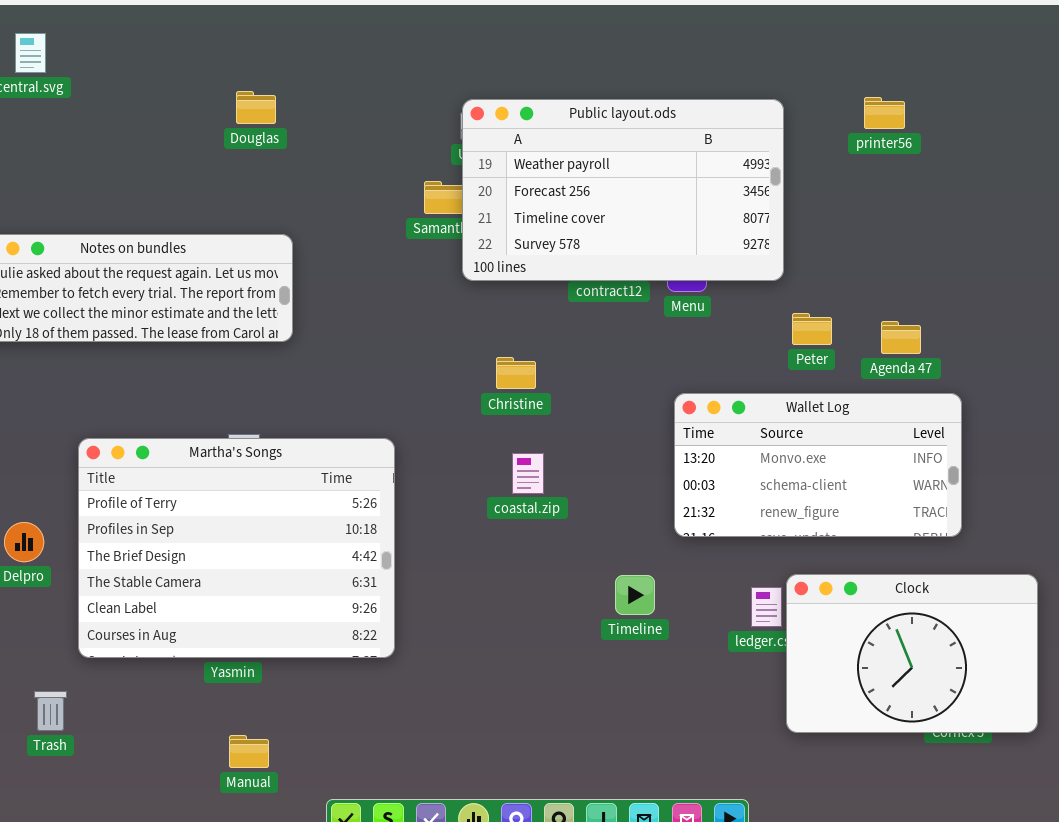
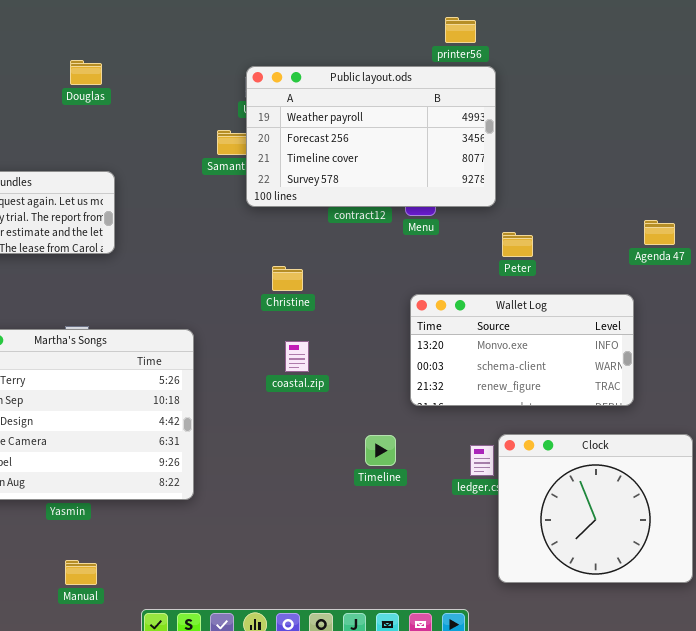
printer56: [864,97,905,129] -> [445,17,476,43], moved
Agenda 47: [881,321,921,354] -> [644,220,675,245], moved
Clock: [786,574,1038,733] -> [498,434,693,583], resized

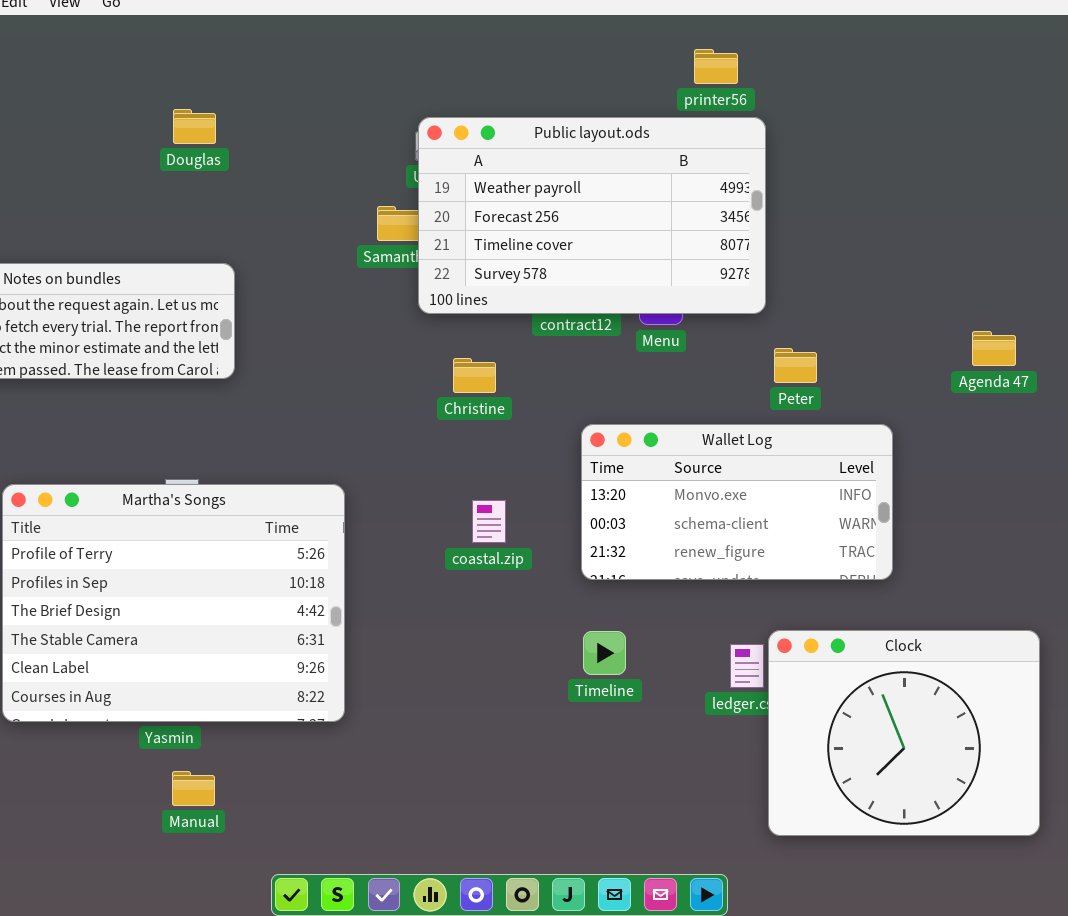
Christine: [272,266,303,291] -> [453,358,496,393], moved
Wallet Log: [410,294,634,406] -> [581,424,893,580], moved
Manual: [65,560,97,585] -> [172,771,215,806], moved

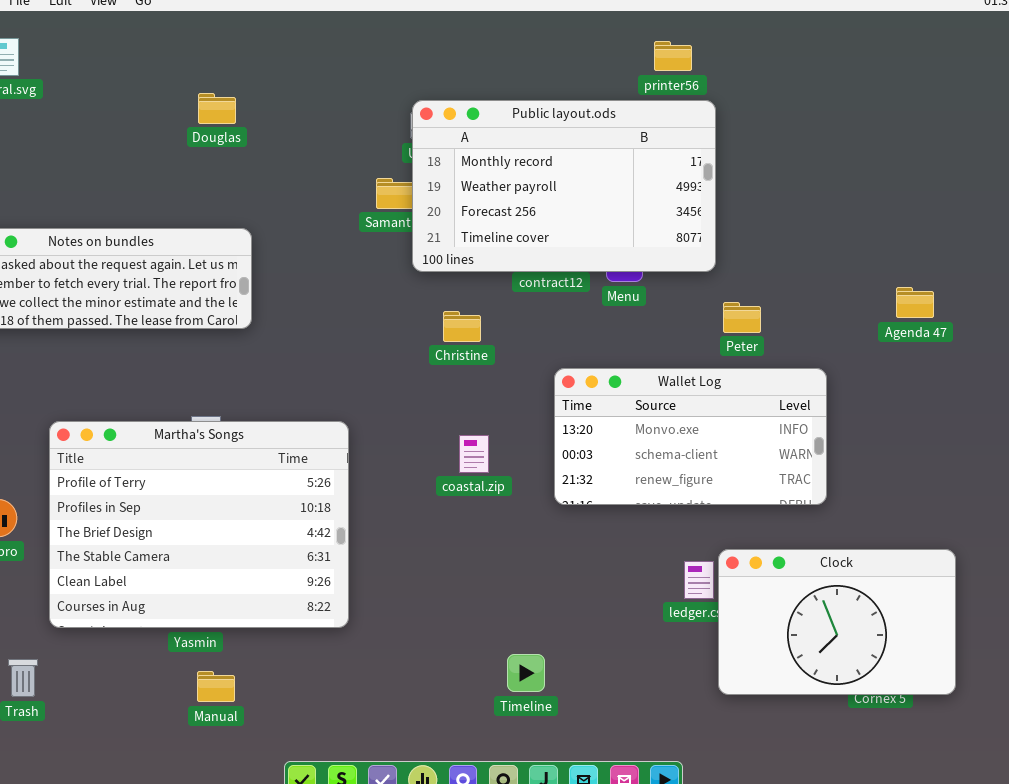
Public layout.ods: [418,117,766,314] -> [412,100,716,272], scrolled up 1 row
Clock: [768,630,1040,836] -> [718,549,956,695], resized
Timeline: [583,631,626,675] -> [507,654,545,692], moved

